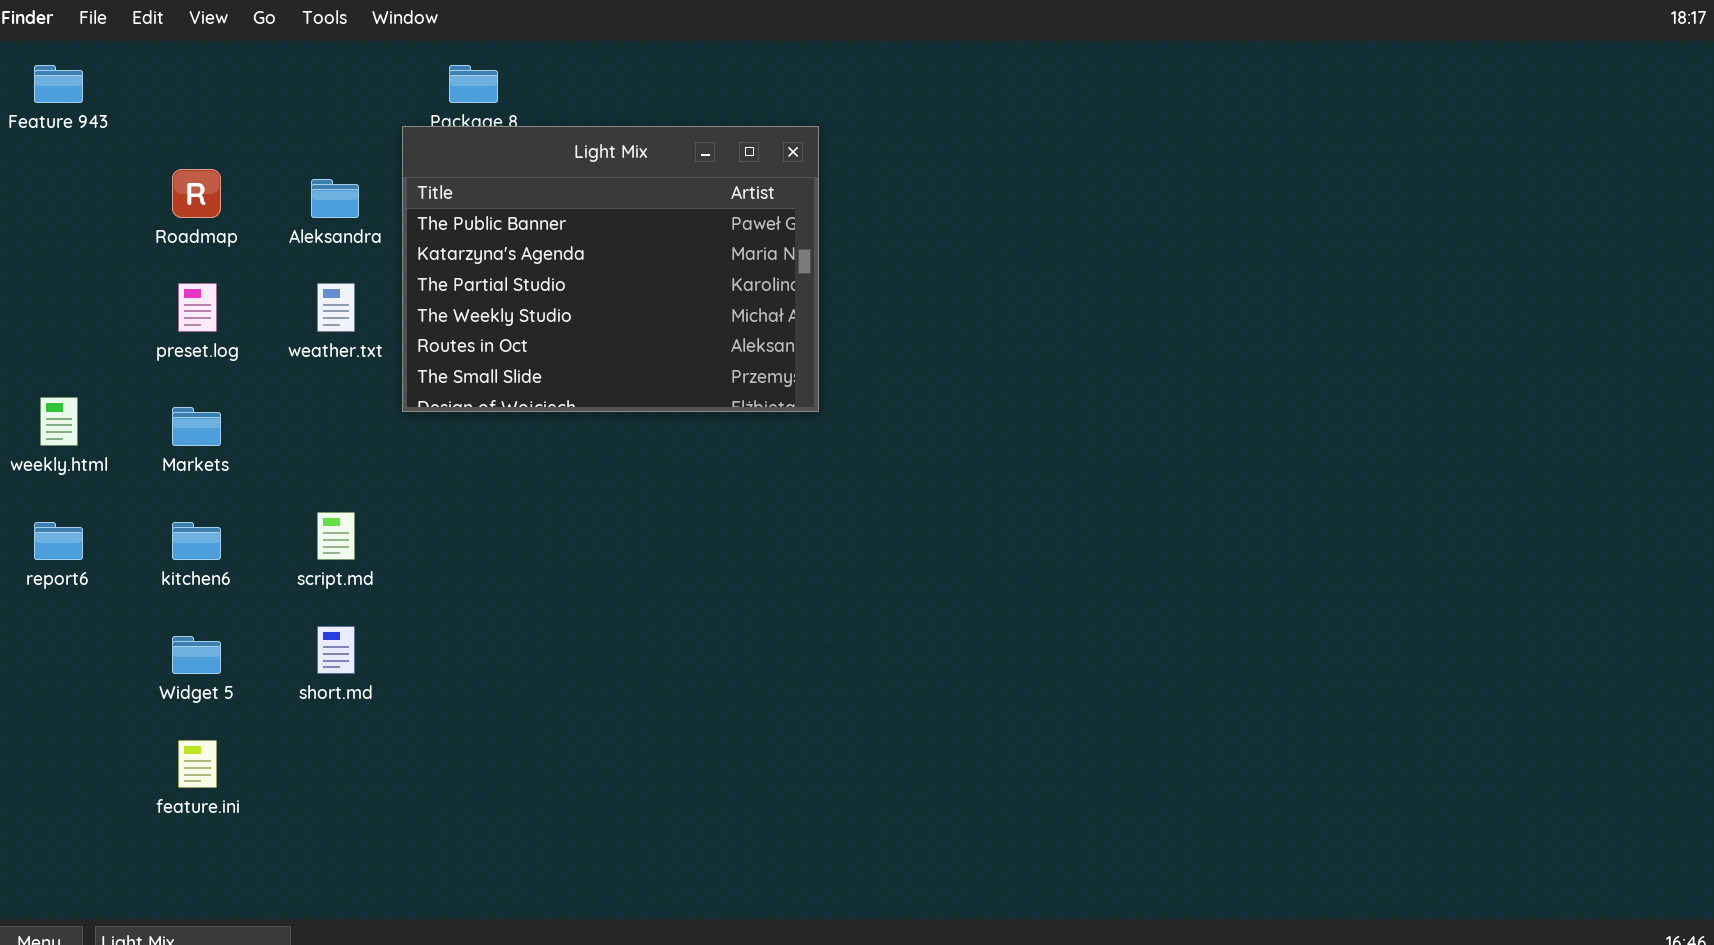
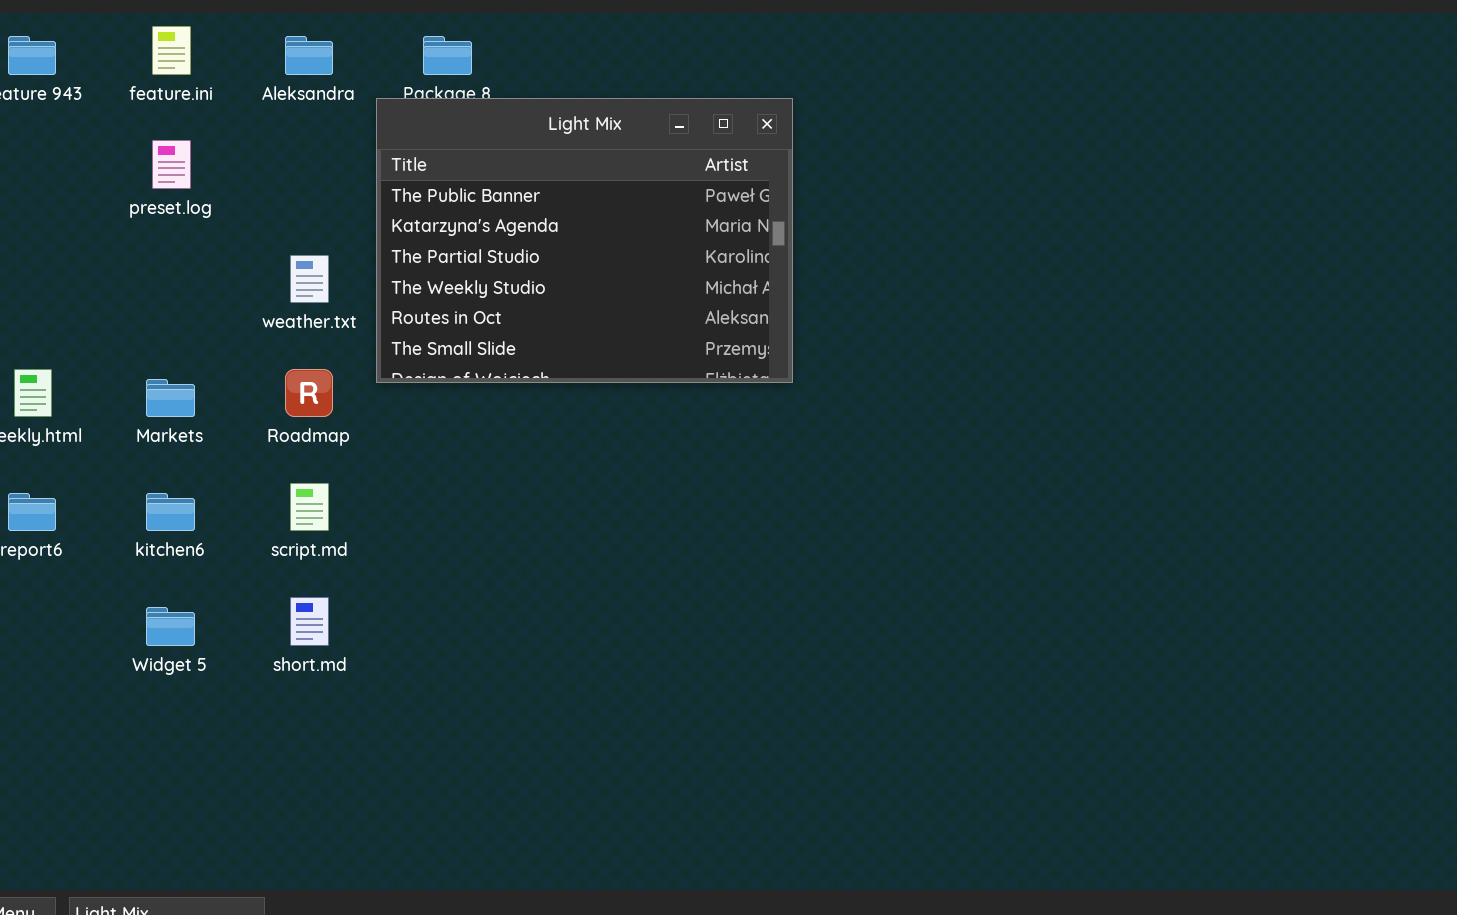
Roadmap: [172,169,221,218] -> [285,369,333,417], moved
Aleksandra: [311,179,359,218] -> [285,36,333,75], moved
preset.log: [178,283,217,332] -> [152,140,191,189], moved
feature.ini: [178,740,217,788] -> [152,26,191,75], moved

